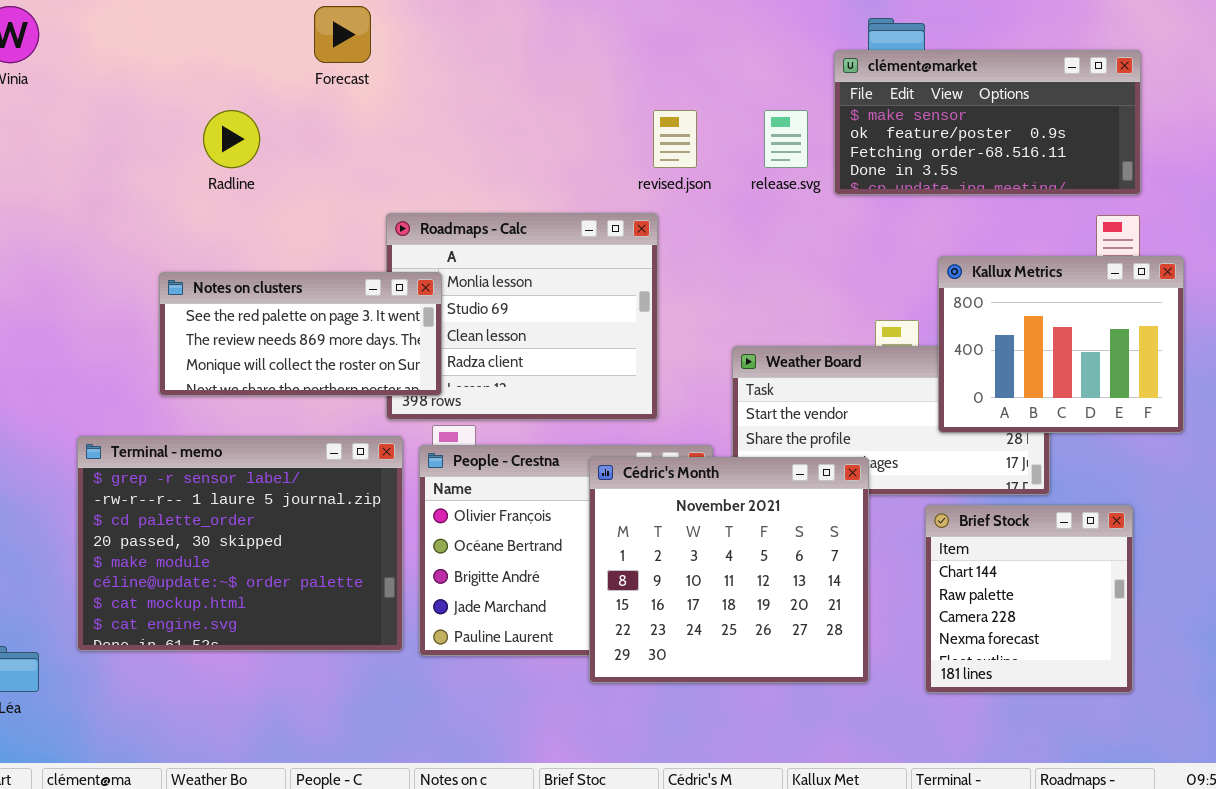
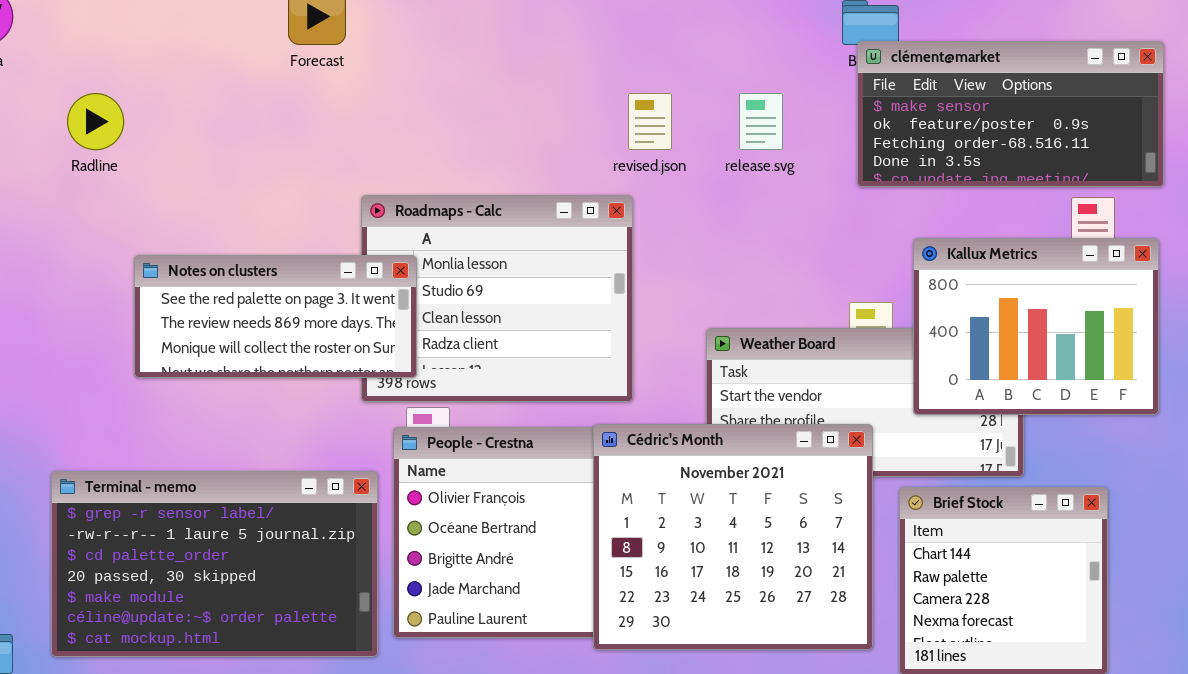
clément@market: [834,50,1141,195] -> [857,41,1164,187], moved
Radline: [203,110,260,168] -> [67,93,124,150], moved
Terminal - memo: [77,436,403,651] -> [51,471,378,657], moved, resized
Cédric's Month: [589,457,869,683] -> [593,424,873,650], moved

